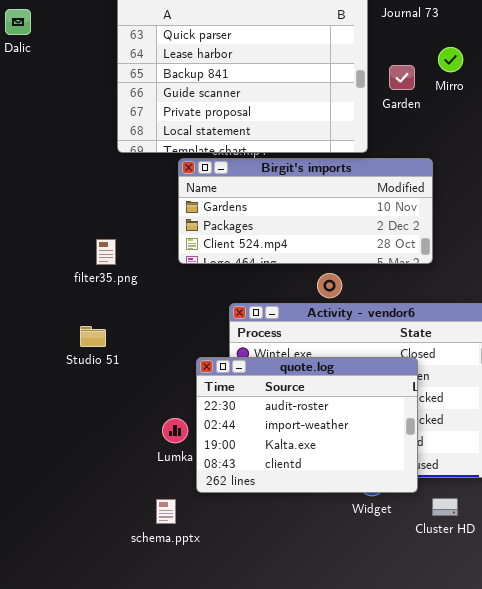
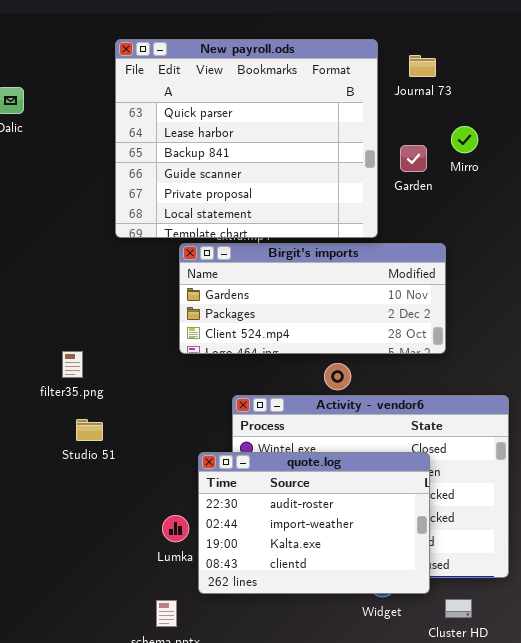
filter35.png: [96,239,116,265] -> [62,351,83,378], moved

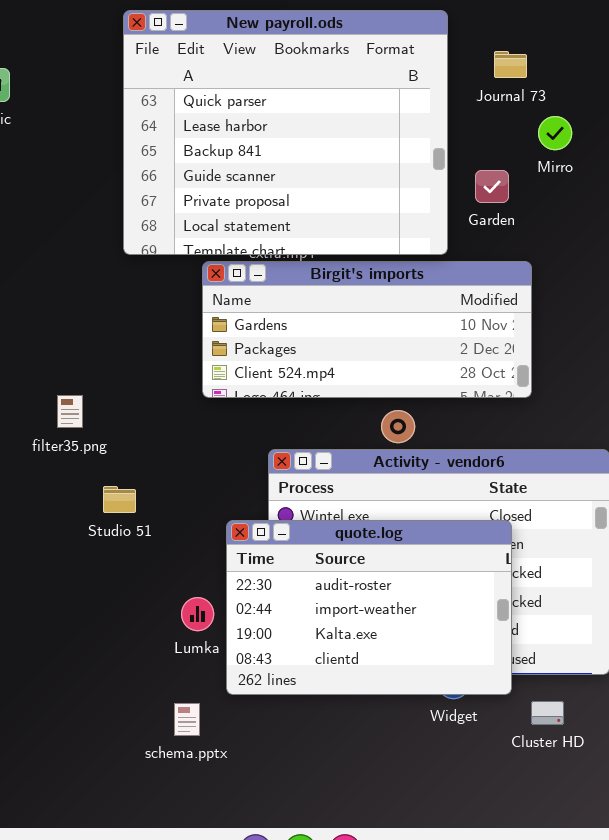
Journal 73: [409,55,436,77] -> [494,51,527,78], moved
Garden: [400,145,427,172] -> [475,170,509,203], moved
Studio 51: [76,419,103,441] -> [103,486,136,513], moved

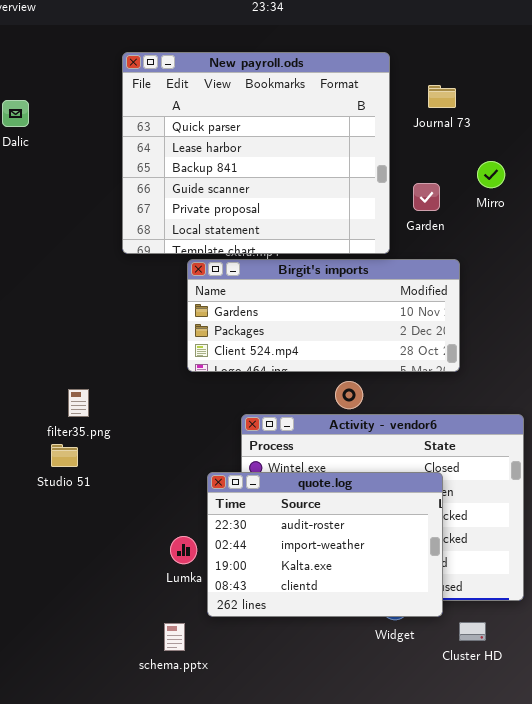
Mirro: [538,116,572,150] -> [477,161,505,188], moved
filter35.png: [57,395,83,428] -> [68,389,89,417], moved
Studio 51: [103,486,136,513] -> [51,444,78,467], moved

